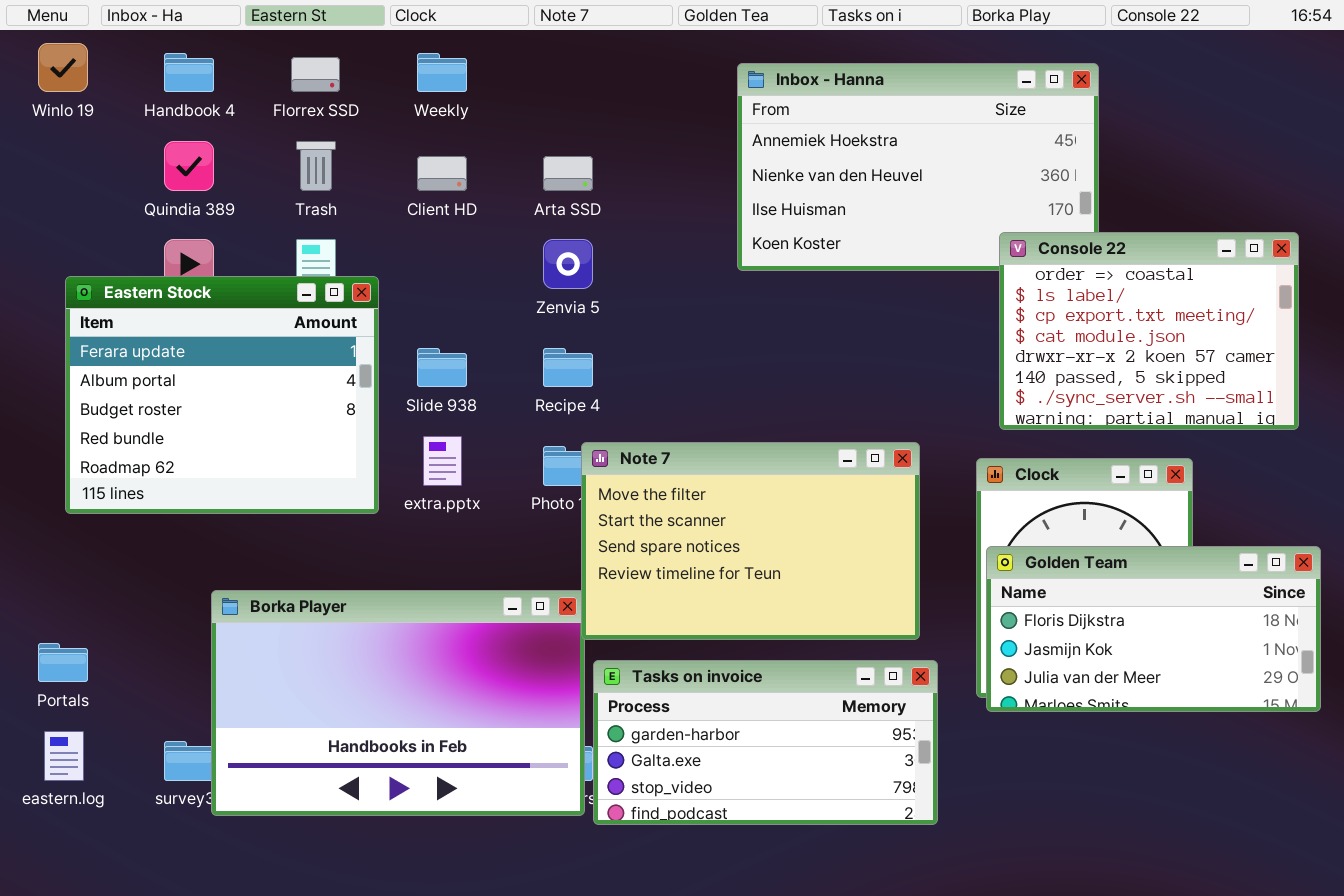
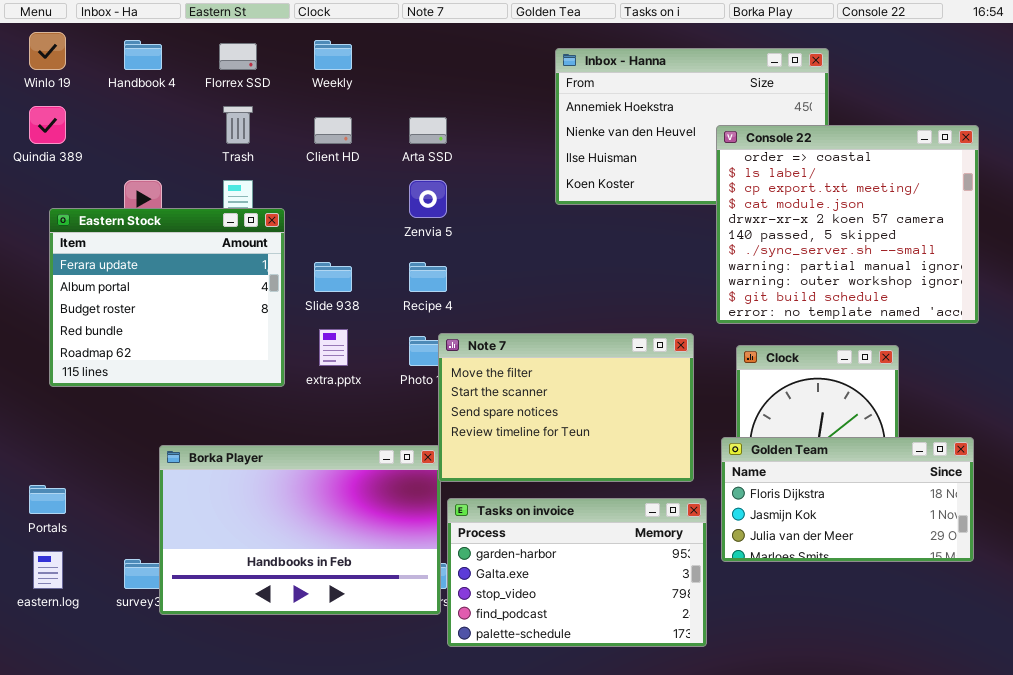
Quindia 389: [164,141,214,191] -> [29,106,66,144], moved
Console 22: [999,232,1299,430] -> [716,125,979,324], resized
Golden Team: [986,546,1321,712] -> [721,437,974,562], moved
Tasks on invoice: [593,660,938,825] -> [447,498,707,647], resized

